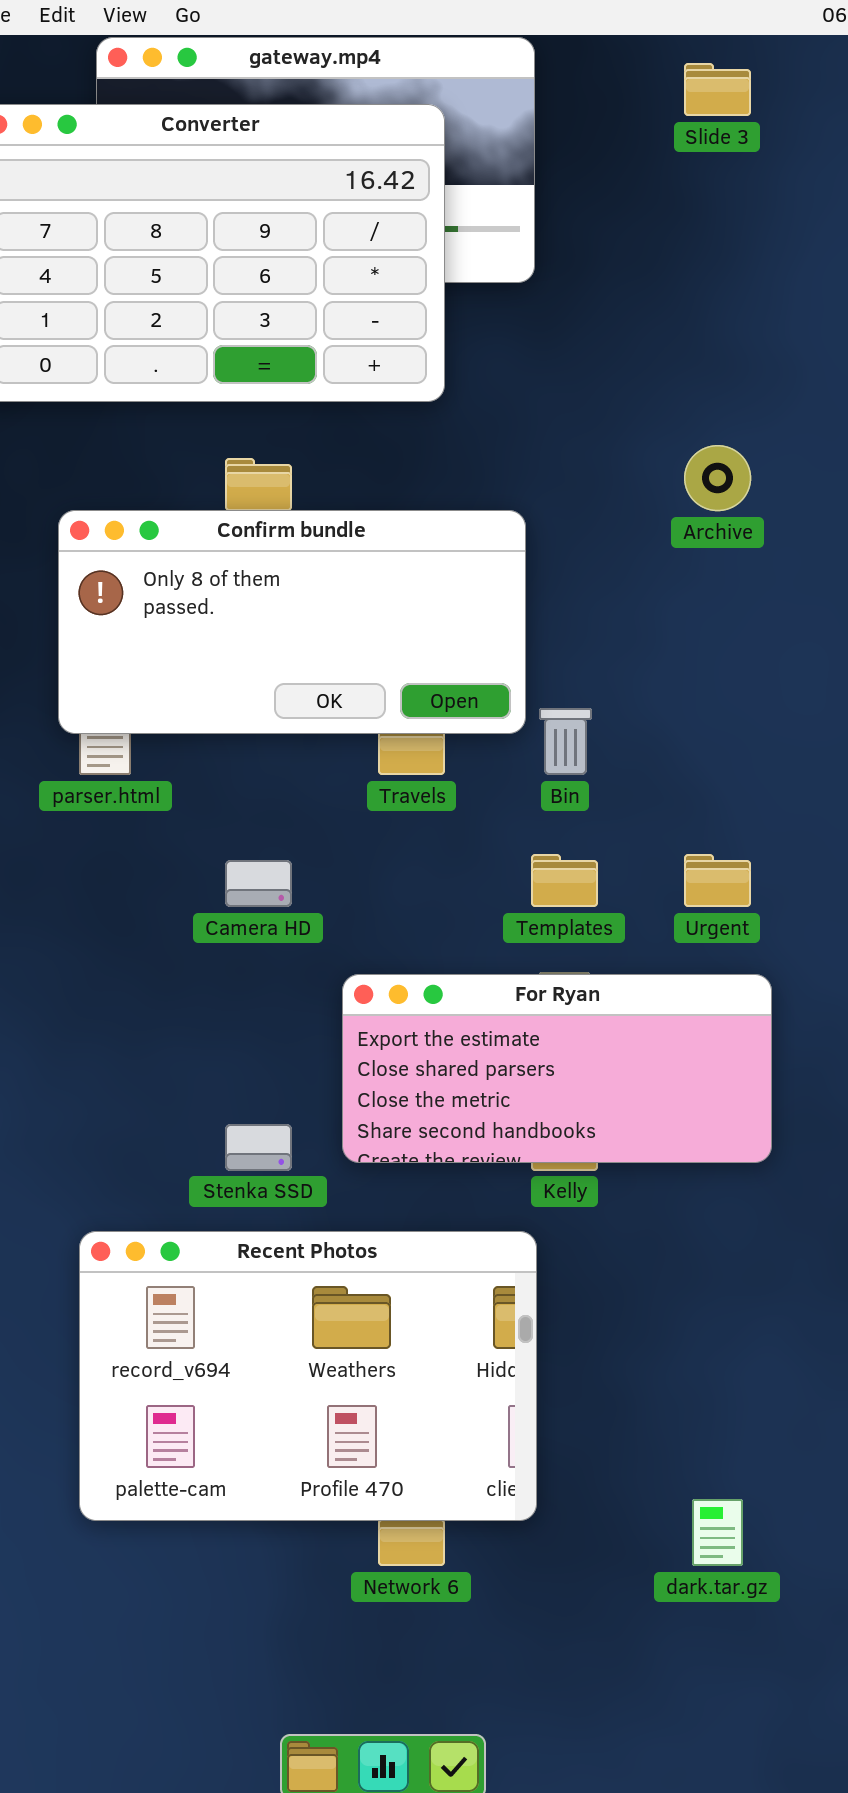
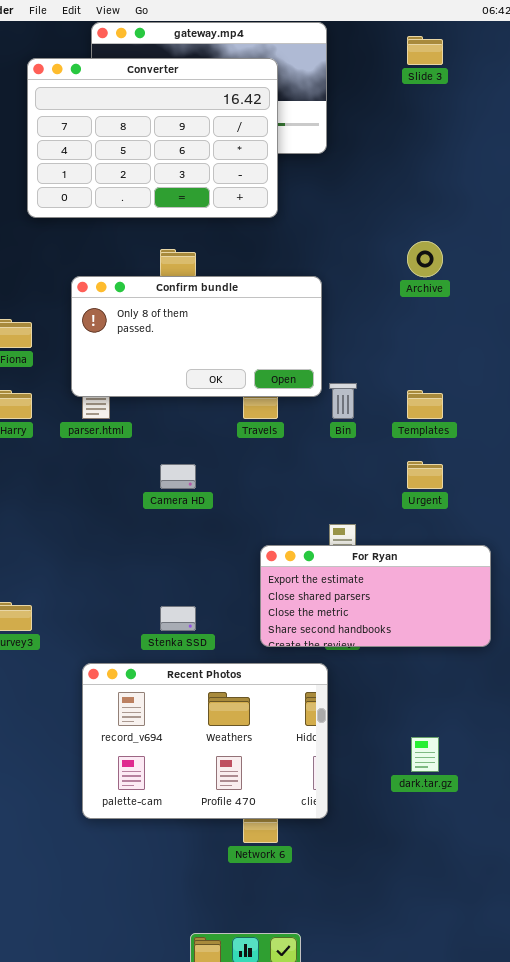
Templates: [531,854,598,907] -> [407,390,443,419], moved
For Ryan: [342,974,772,1163] -> [260,545,491,647], moved
dark.tar.gz: [692,1499,743,1566] -> [411,737,439,772], moved

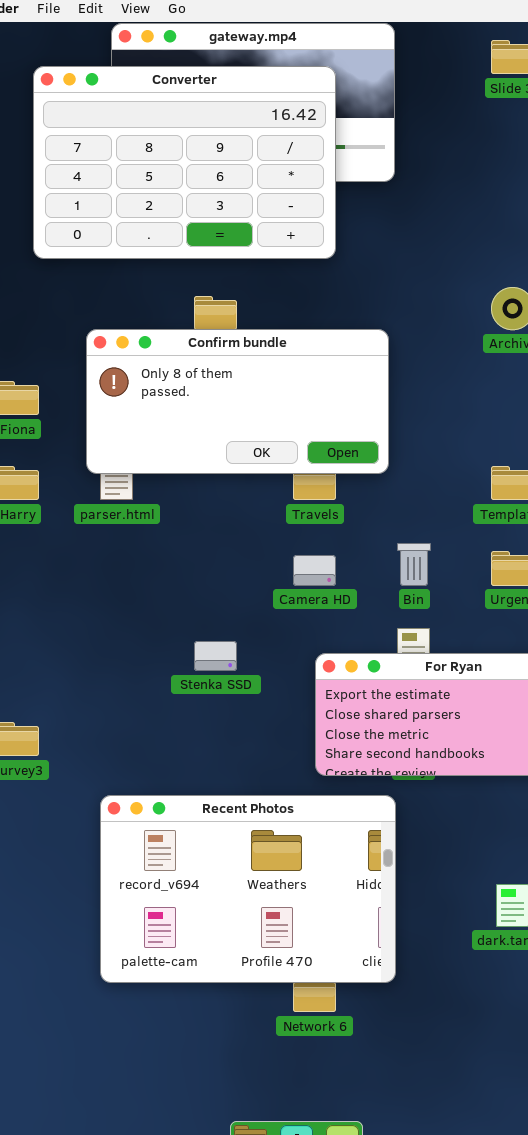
Bin: [329,383,357,419] -> [397,543,431,586], moved
Camera HD: [160,464,196,489] -> [293,555,336,586], moved
Stenka SSD: [160,606,196,631] -> [194,641,237,671], moved

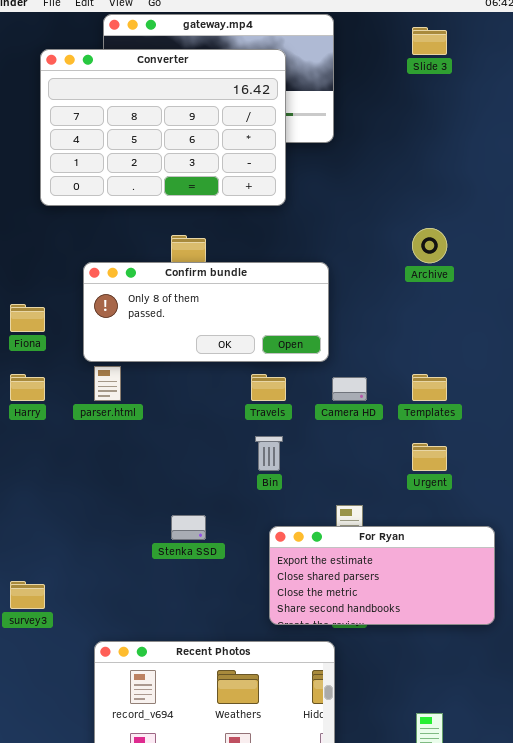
Confirm bundle: [86,329,389,474] -> [83,262,329,362], resized
Bin: [397,543,431,586] -> [255,436,283,471], moved
Camera HD: [293,555,336,586] -> [332,377,367,401], moved

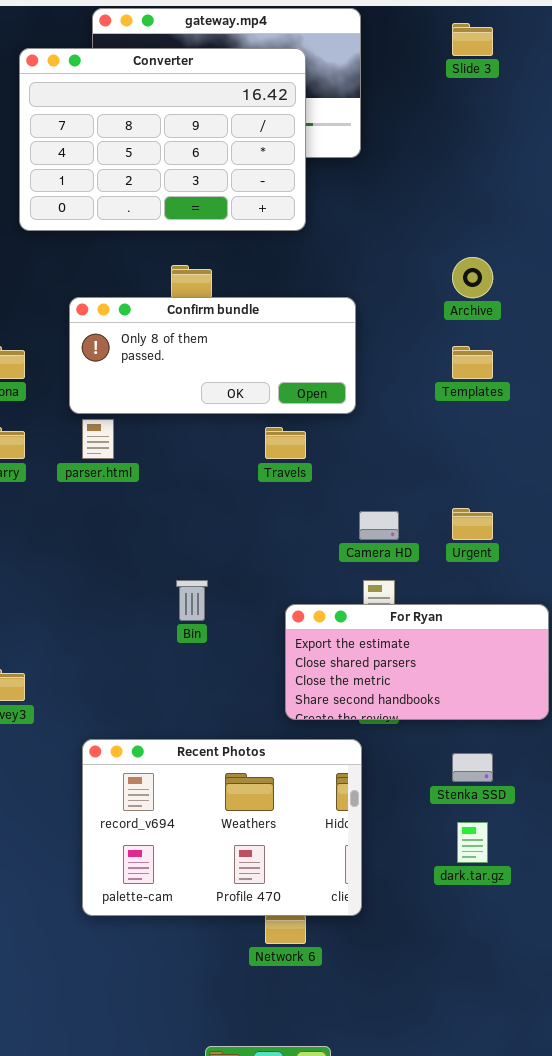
Templates: [412,374,447,401] -> [452,346,493,379], moved
Camera HD: [332,377,367,401] -> [359,511,399,540], moved
Bin: [255,436,283,471] -> [176,580,208,621], moved
Stenka SSD: [171,515,206,540] -> [452,753,493,782], moved

